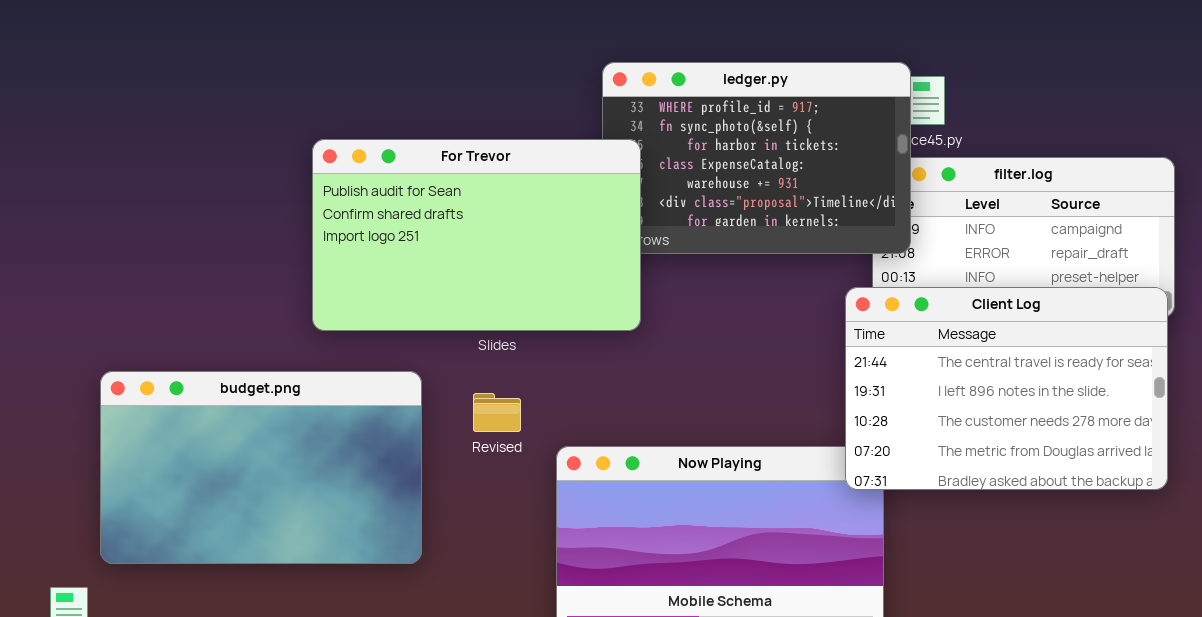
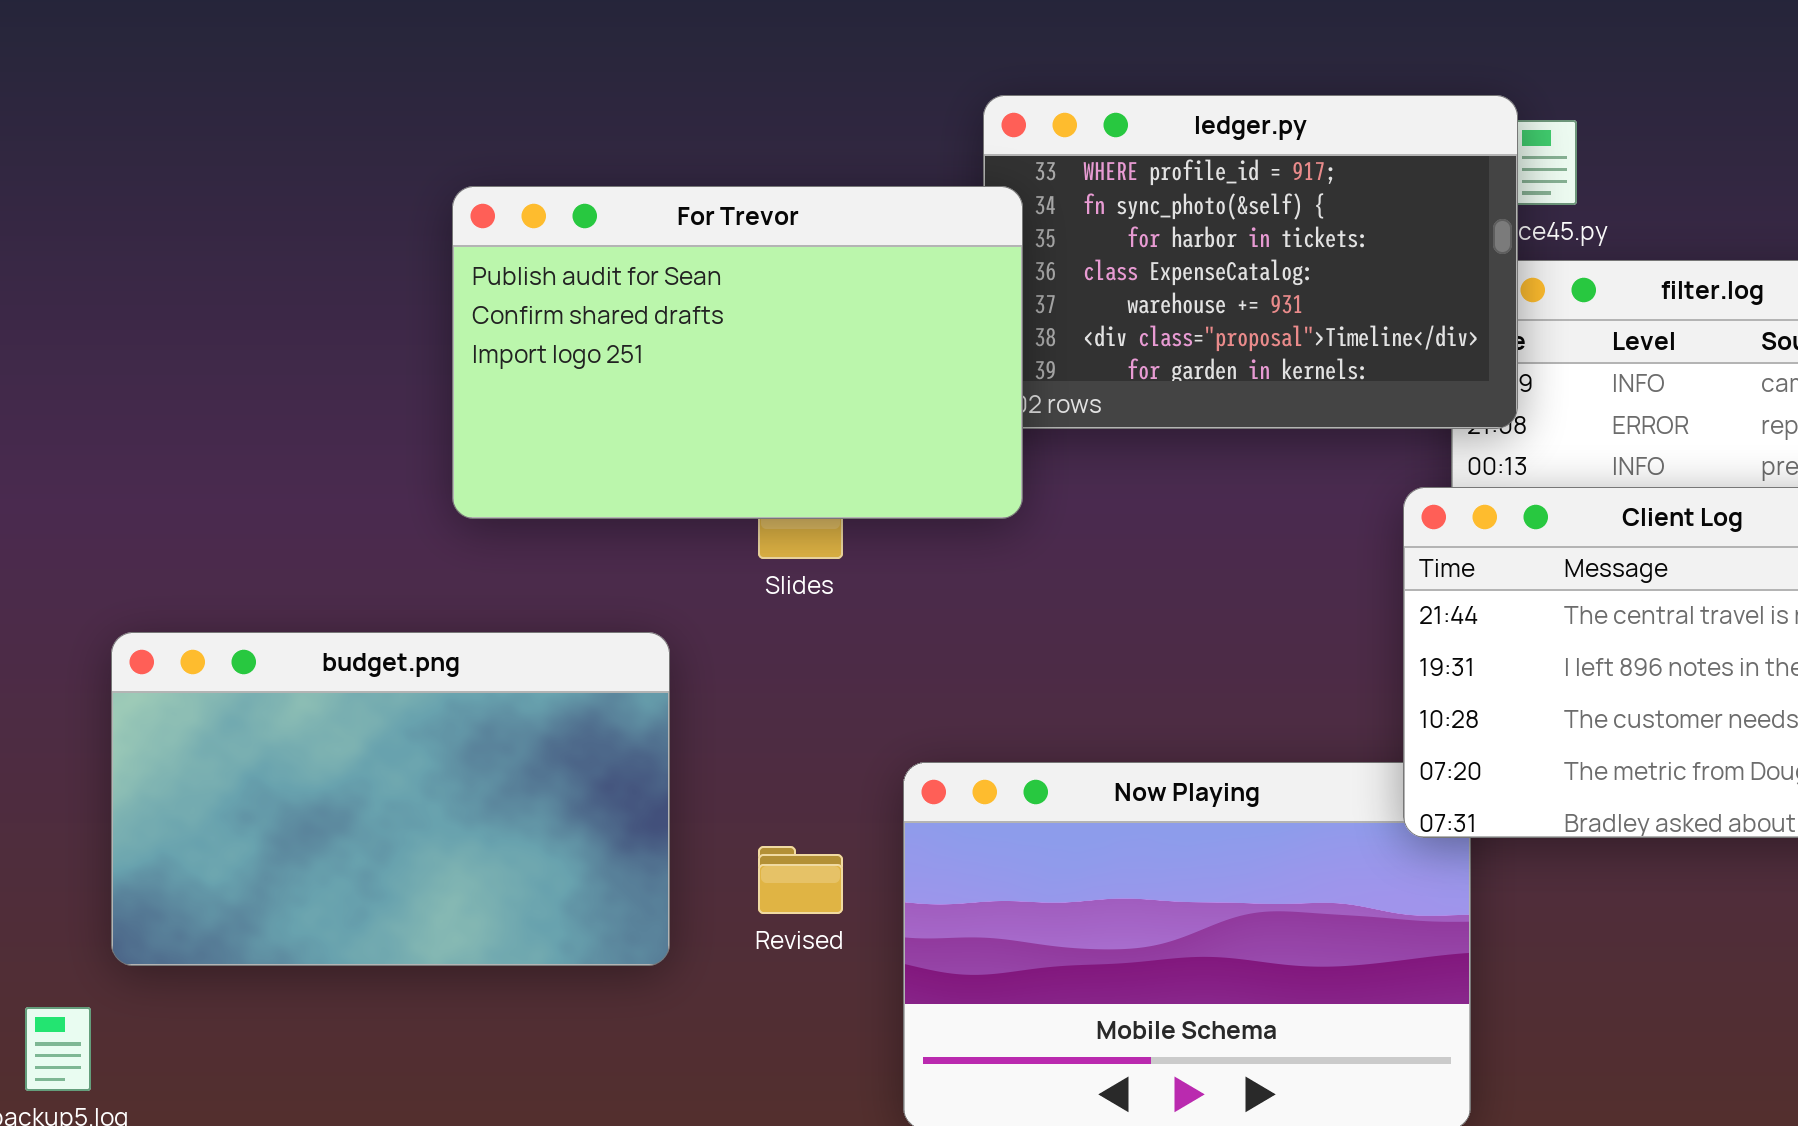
For Trevor: [312,139,641,331] -> [452,186,1023,519], moved
Revised: [473,393,521,432] -> [758,846,843,914], moved

